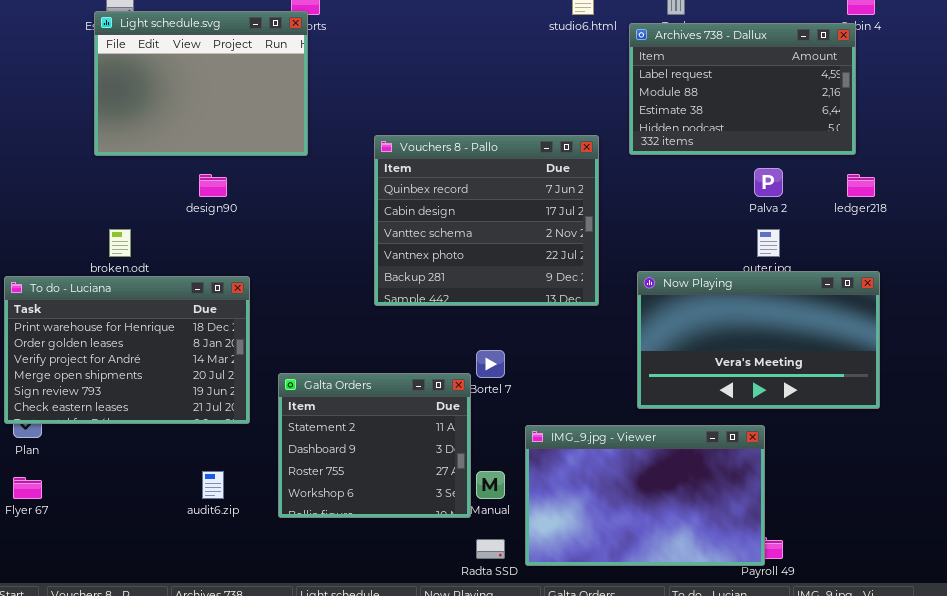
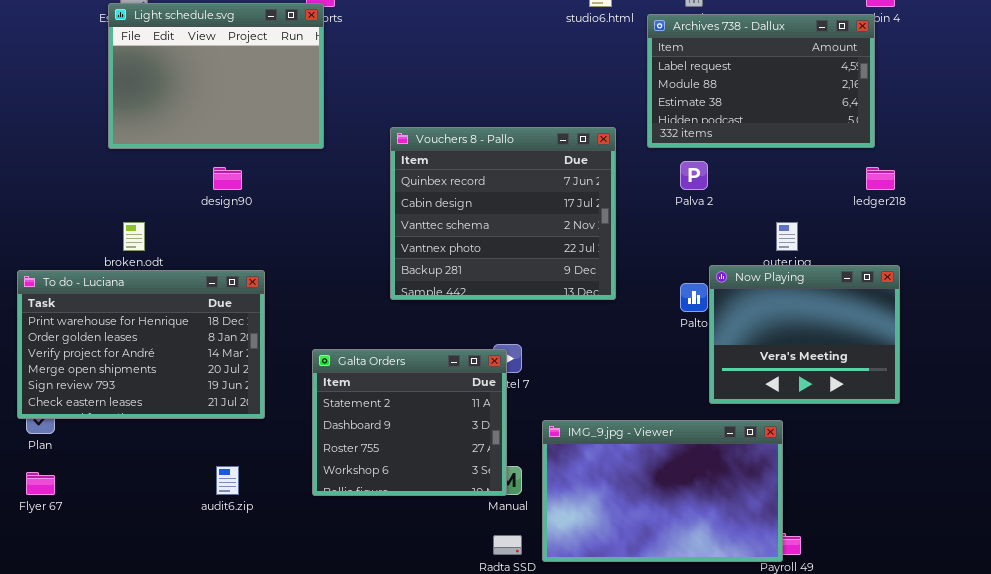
Palva 2: [754,168,783,197] -> [680,161,708,190], moved
Now Playing: [637,271,880,409] -> [709,265,900,404], resized
Galta Orders: [278,373,471,518] -> [312,349,507,496], moved

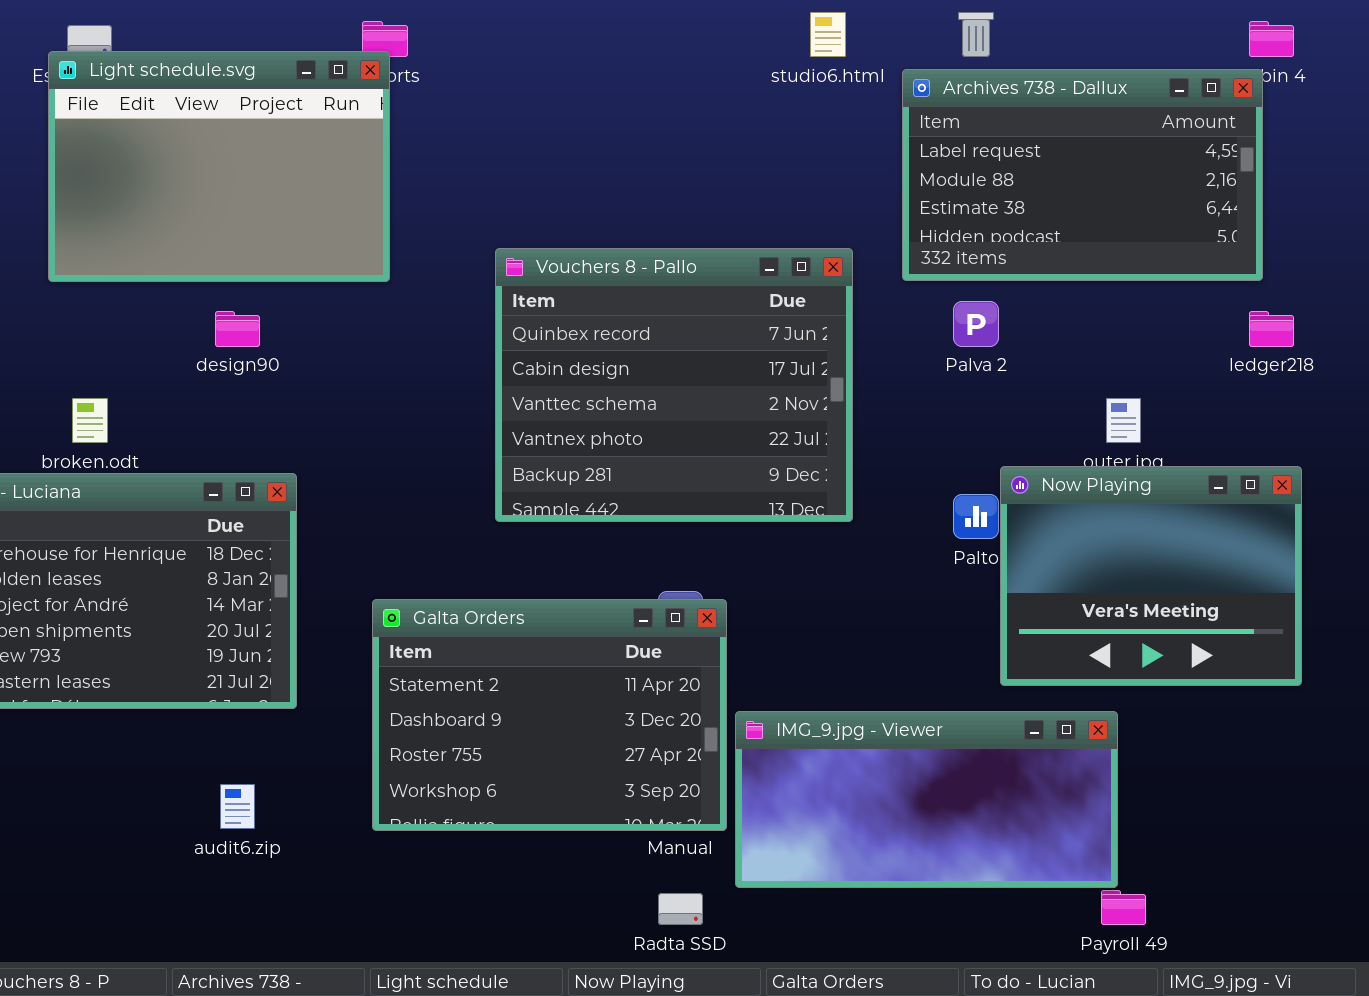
Galta Orders: [312,349,507,496] -> [372,599,727,831], resized
IMG_9.jpg - Viewer: [542,420,783,562] -> [735,711,1118,888], resized

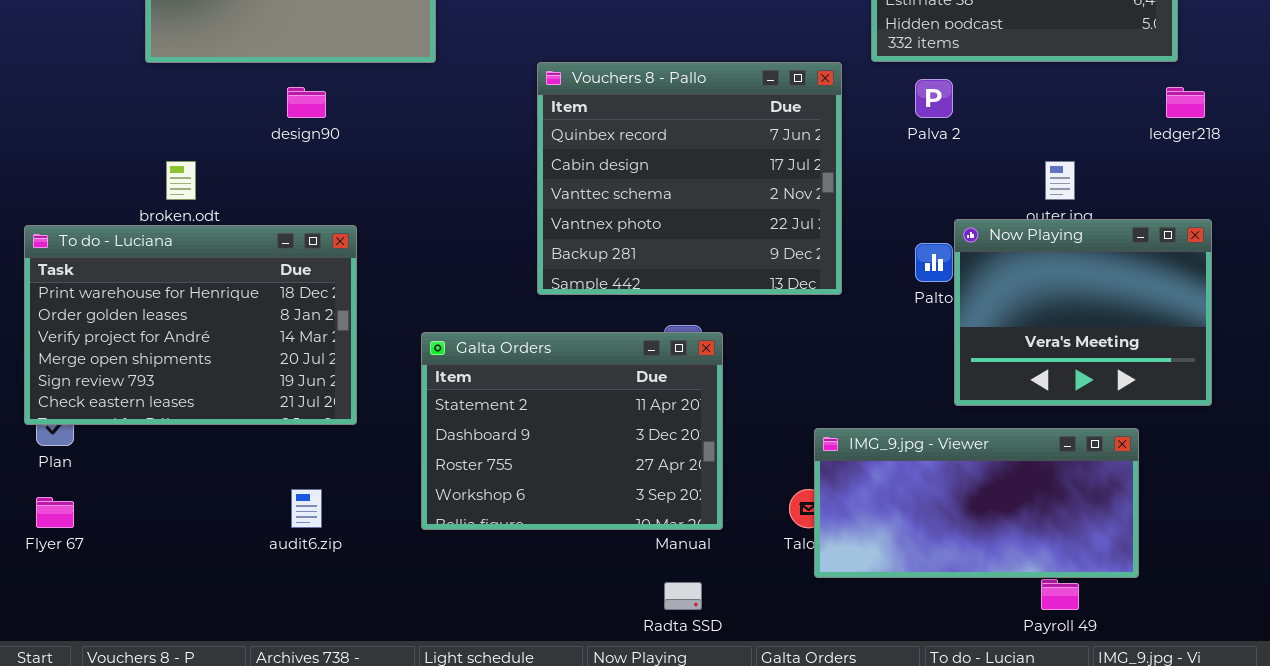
Vouchers 8 - Pallo: [495,248,853,522] -> [537,62,842,295], moved
IMG_9.jpg - Viewer: [735,711,1118,888] -> [814,428,1139,578], moved

